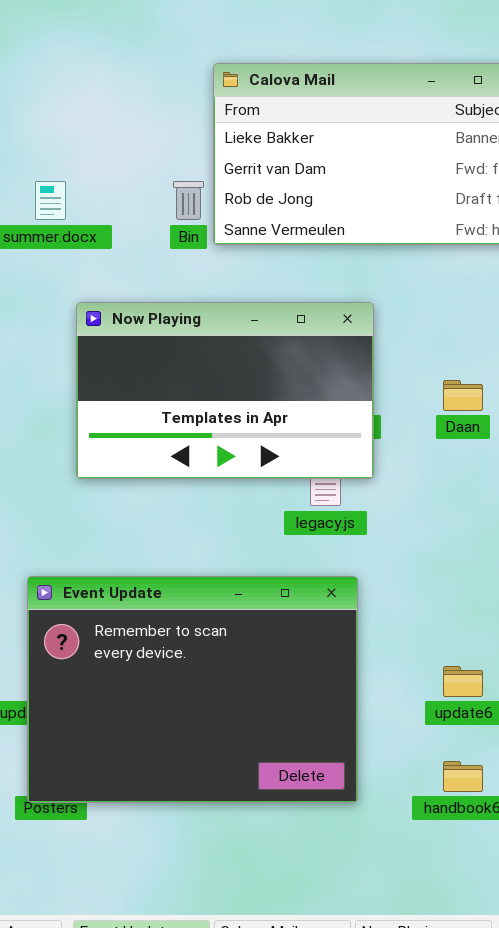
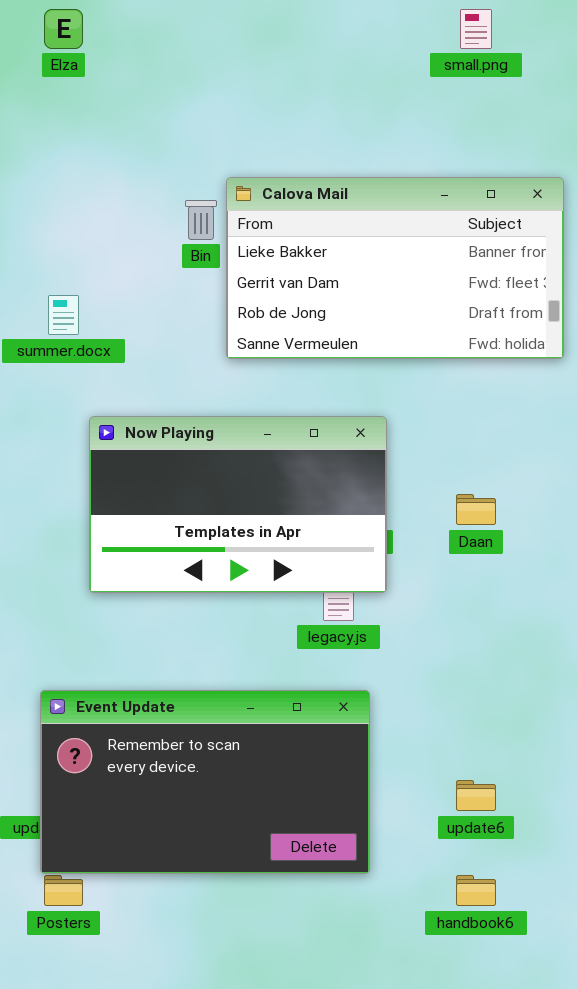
Bin: [173,181,204,220] -> [185,200,217,240], moved
Event Update: [27,576,358,803] -> [40,690,370,874], resized

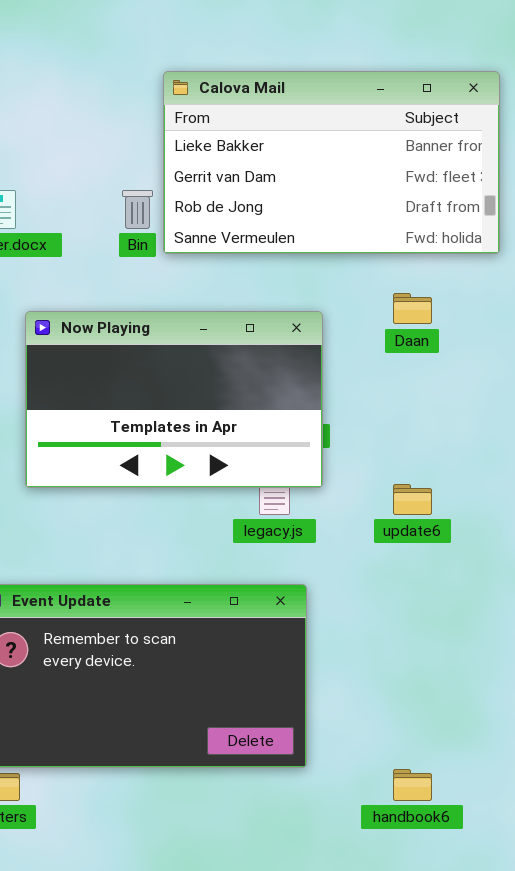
Bin: [185,200,217,240] -> [122,190,153,229], moved
Daan: [456,494,496,525] -> [393,293,432,324], moved
update6: [456,780,496,811] -> [393,484,432,515], moved

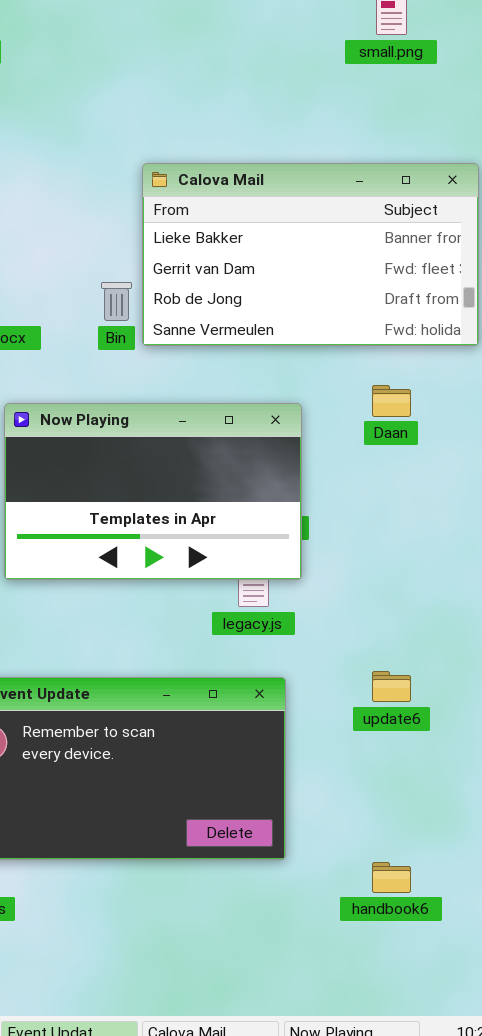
update6: [393,484,432,515] -> [372,671,411,702], moved

